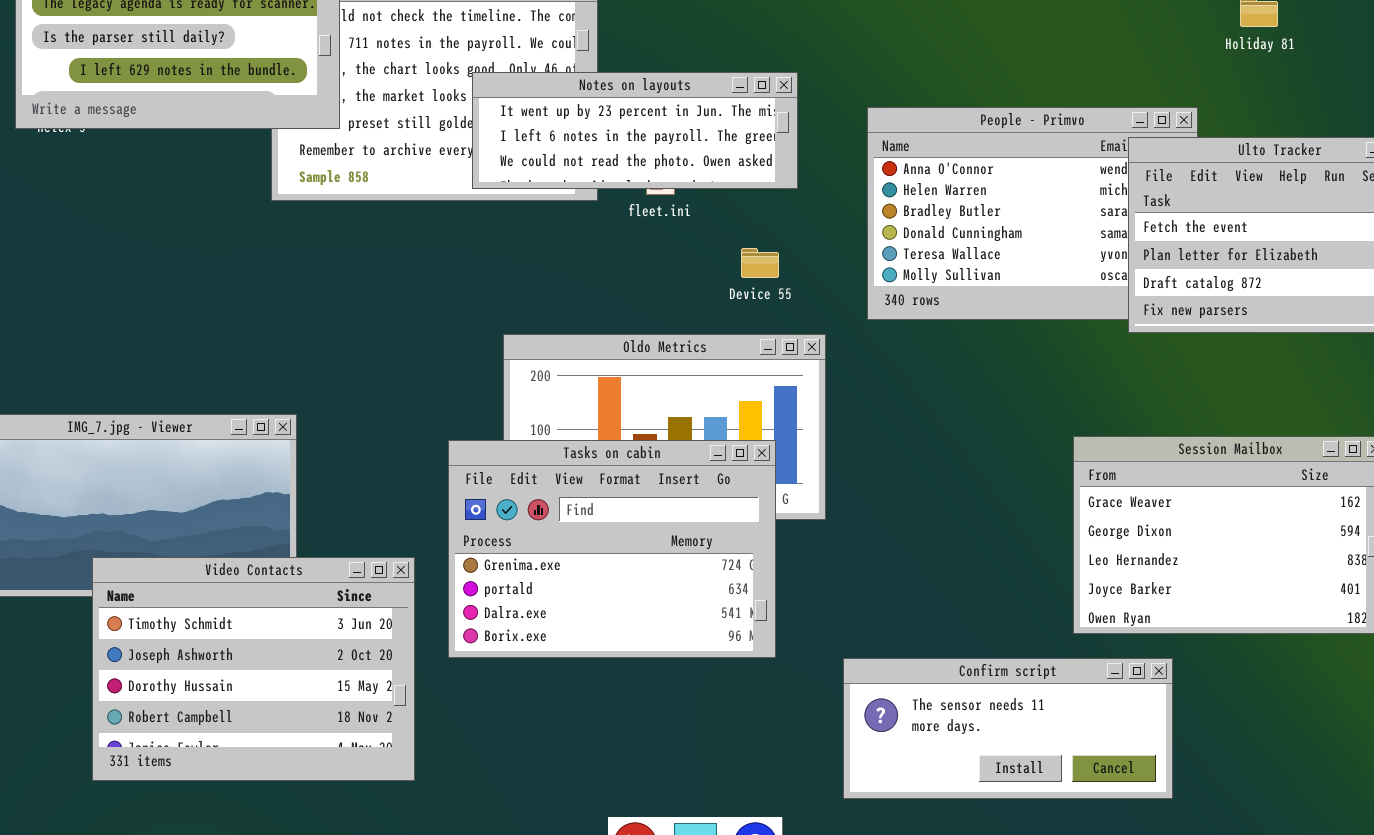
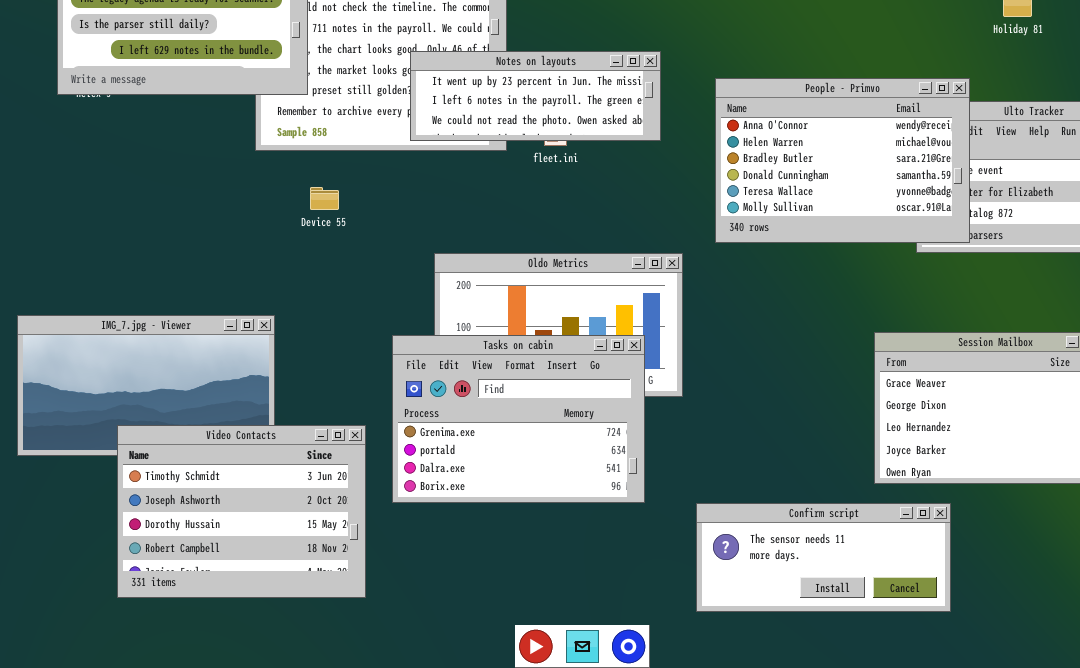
People - Primvo: [867,107,1198,320] -> [715,78,970,243], raised
Device 55: [741,248,779,278] -> [310,187,339,210], moved

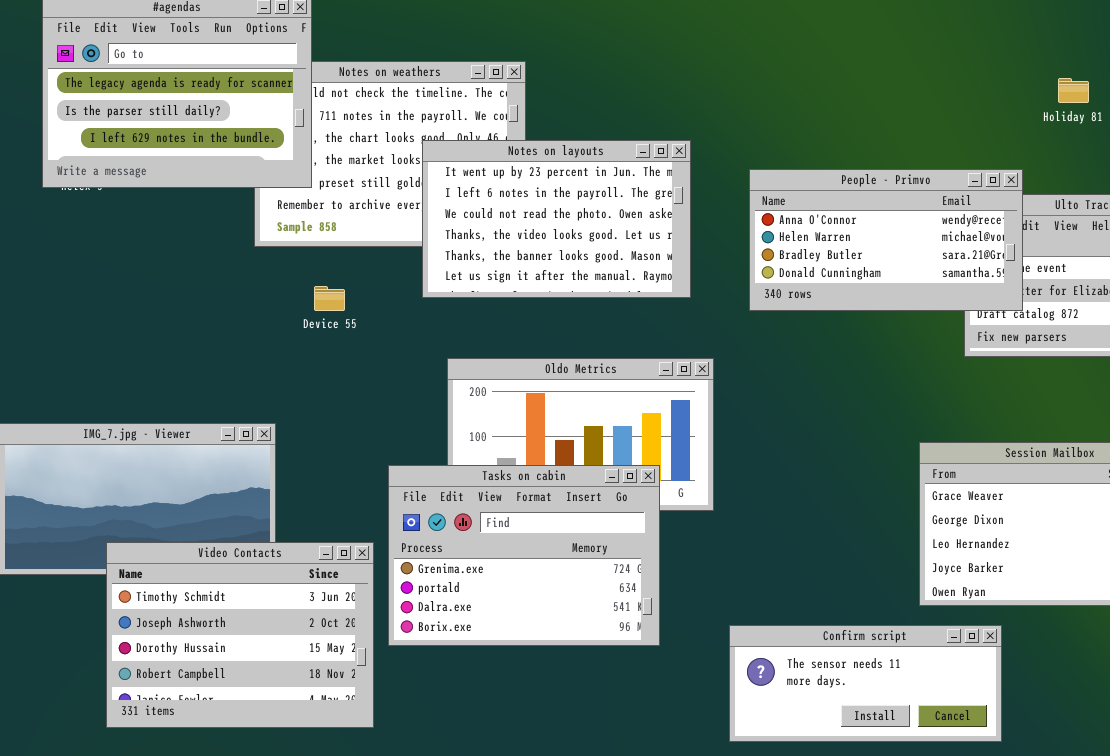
Notes on layouts: [410,51,661,141] -> [422,140,691,298], resized
People - Primvo: [715,78,970,243] -> [749,169,1023,311], resized
Tasks on cabin: [392,335,645,503] -> [388,465,660,646], moved

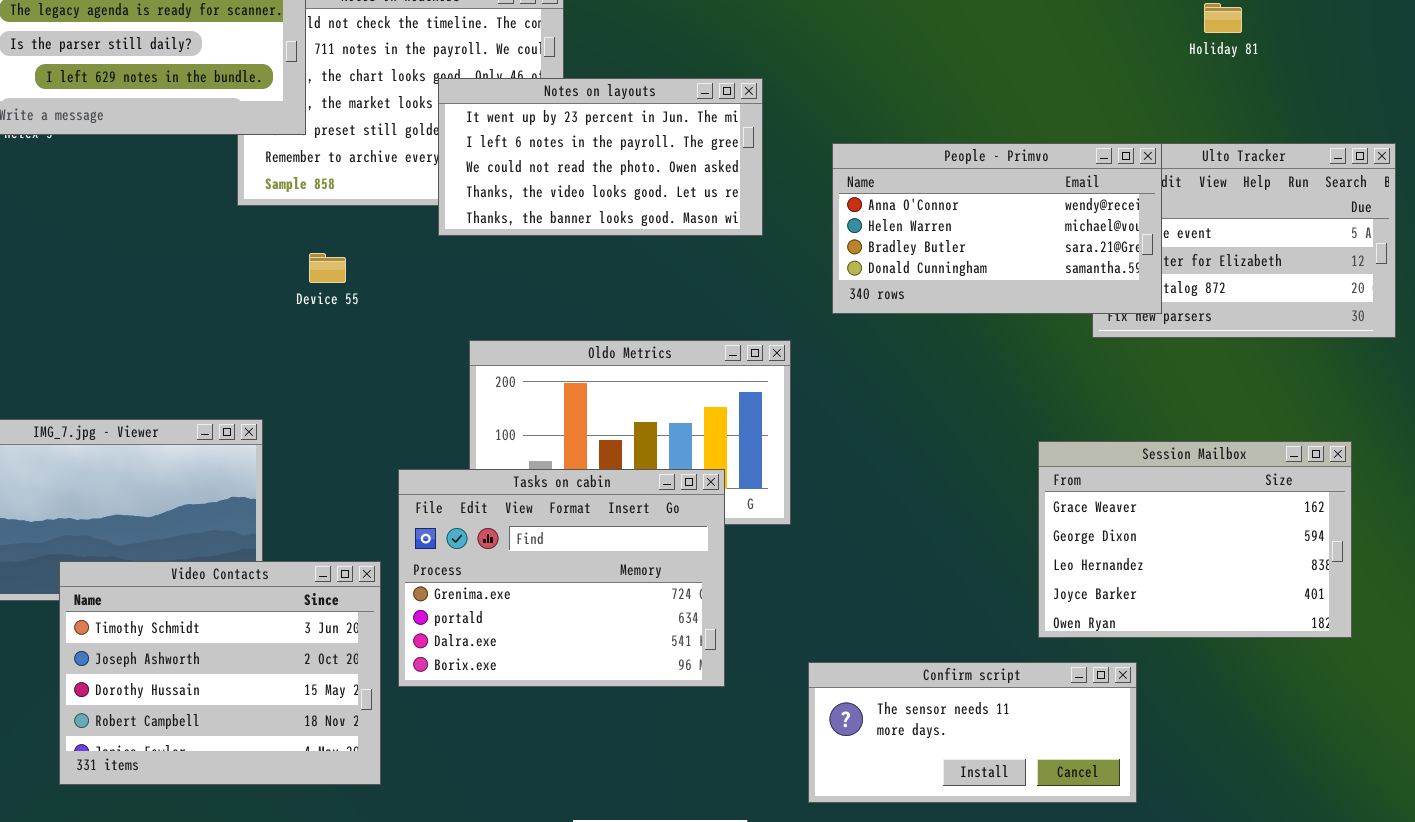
Notes on layouts: [422,140,691,298] -> [438,78,763,236], resized
People - Primvo: [749,169,1023,311] -> [832,143,1162,314], moved

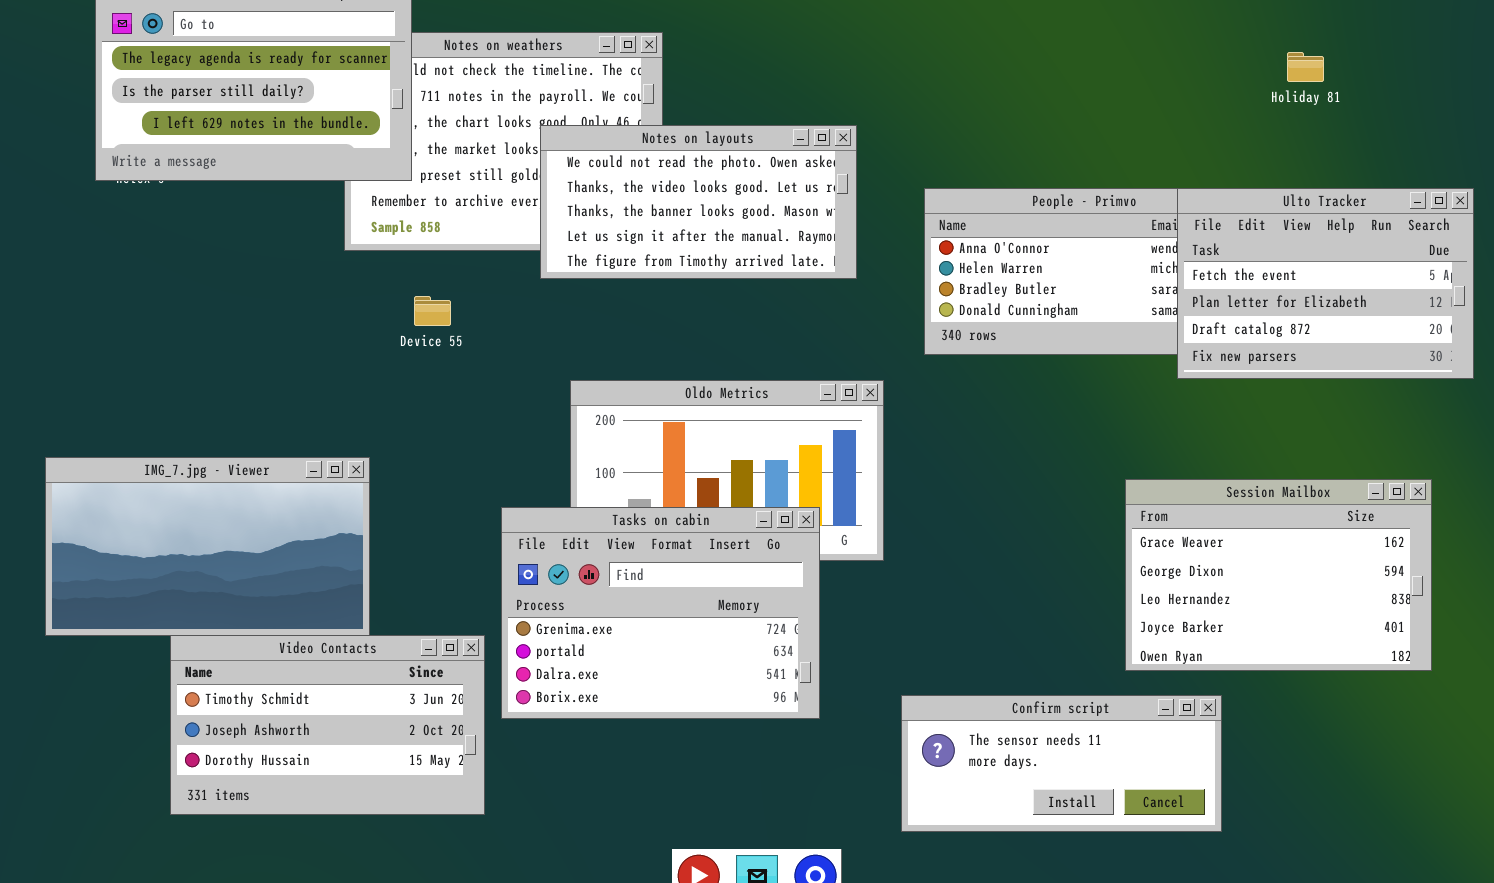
Notes on layouts: [438,78,763,236] -> [540,125,857,279], scrolled down 2 rows
Ulto Tracker: [1092,143,1396,338] -> [1177,188,1474,379], raised
Video Contacts: [59,561,381,785] -> [170,635,485,815], resized

